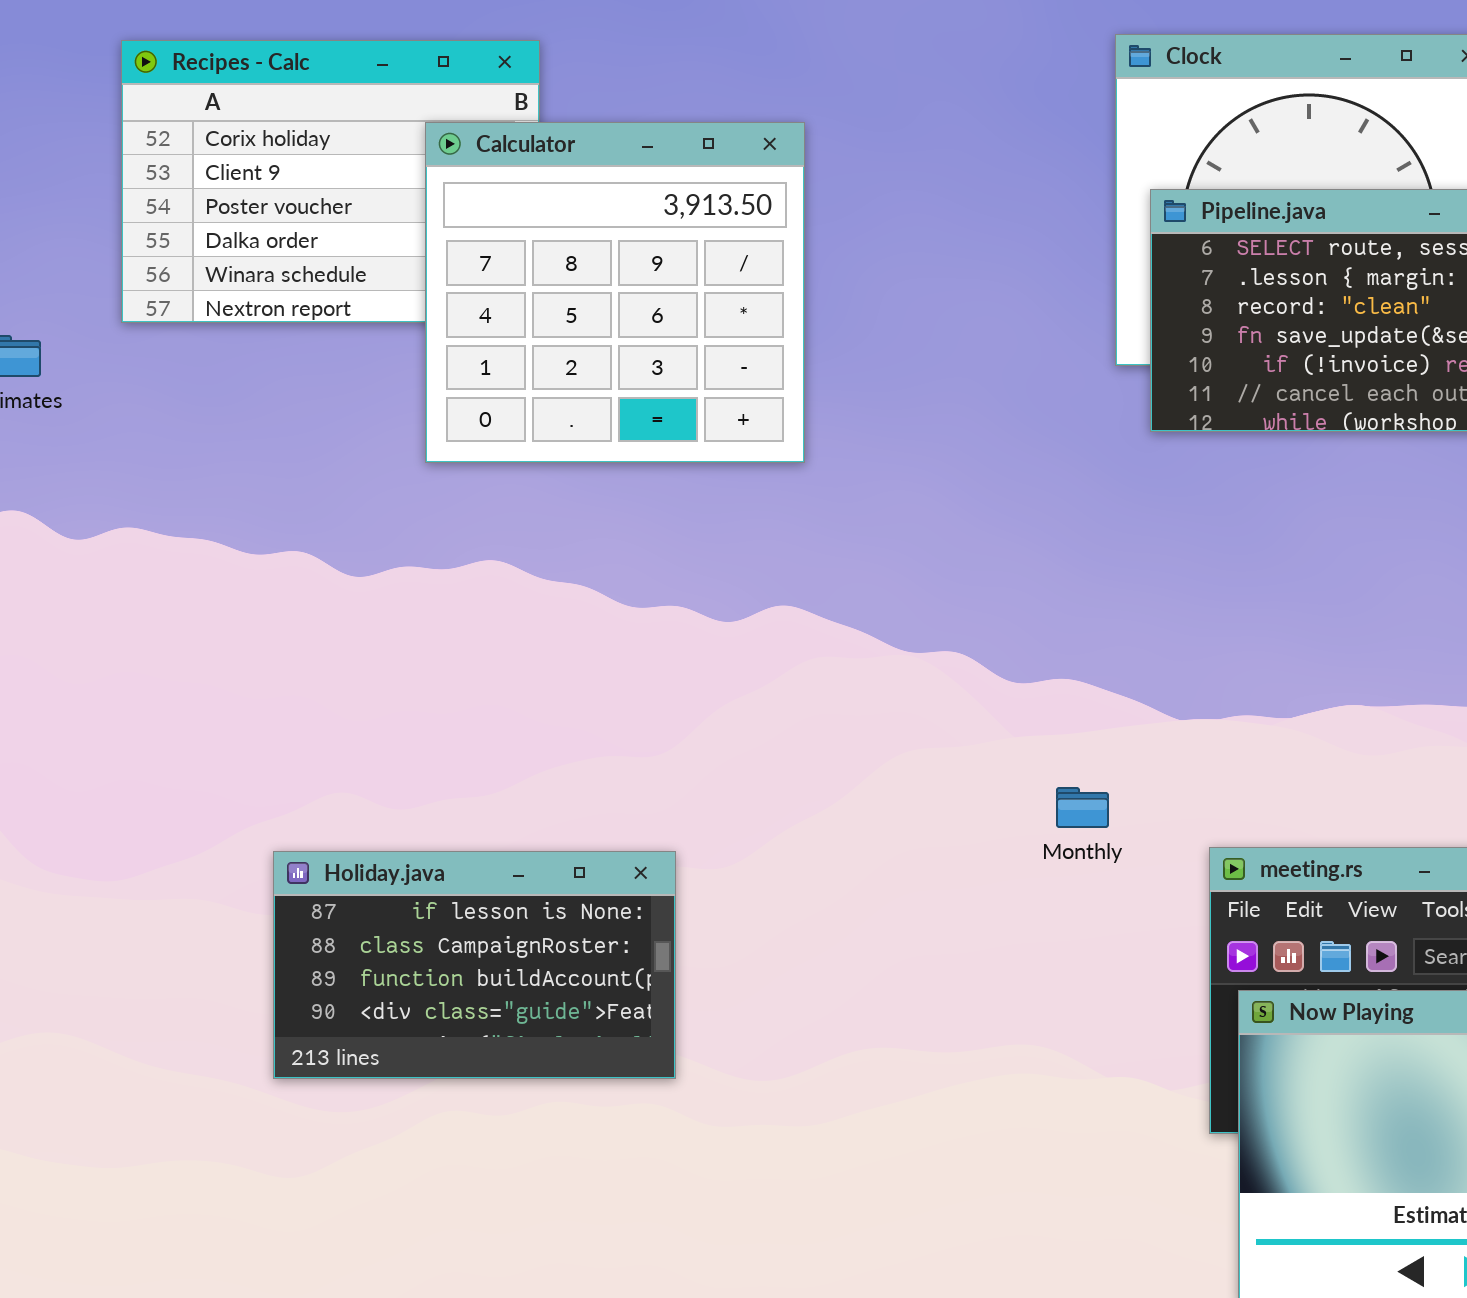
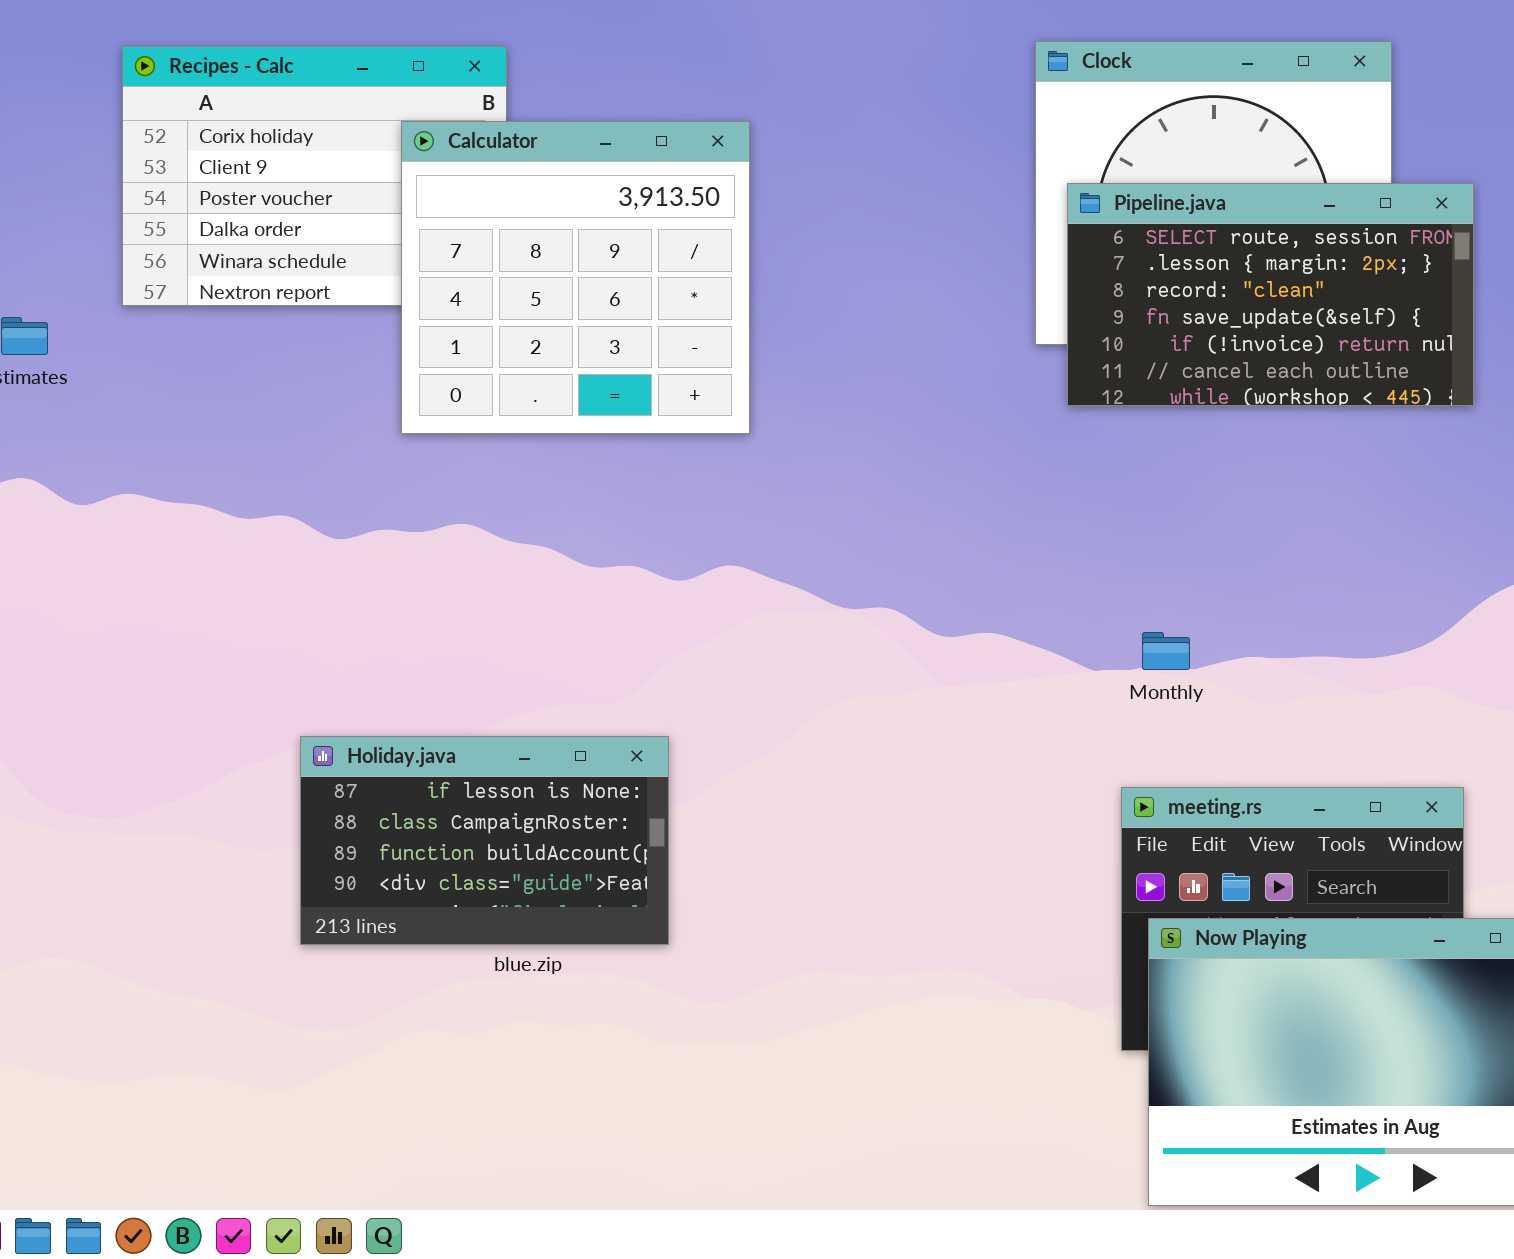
Monthly: [1056,787,1109,828] -> [1142,632,1190,670], moved
Holiday.java: [273,851,676,1079] -> [300,736,669,945], moved

